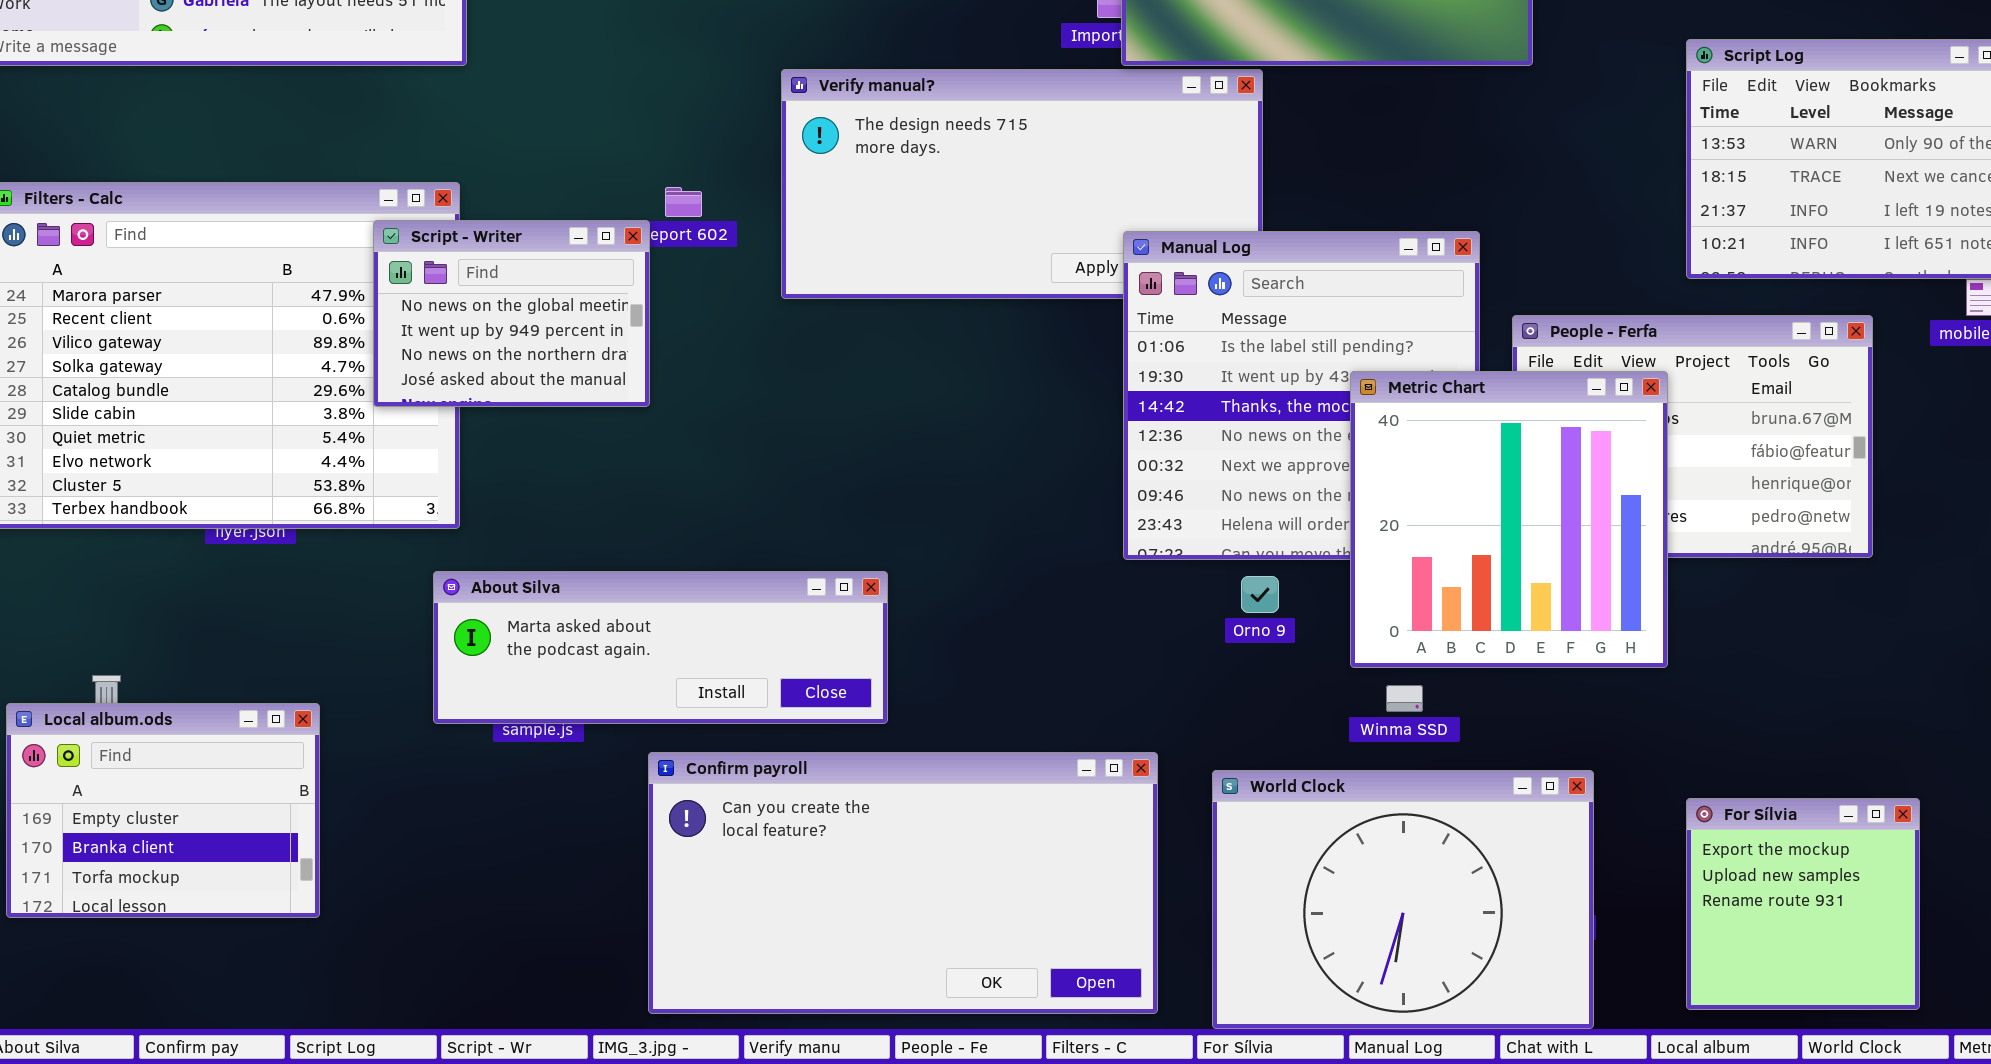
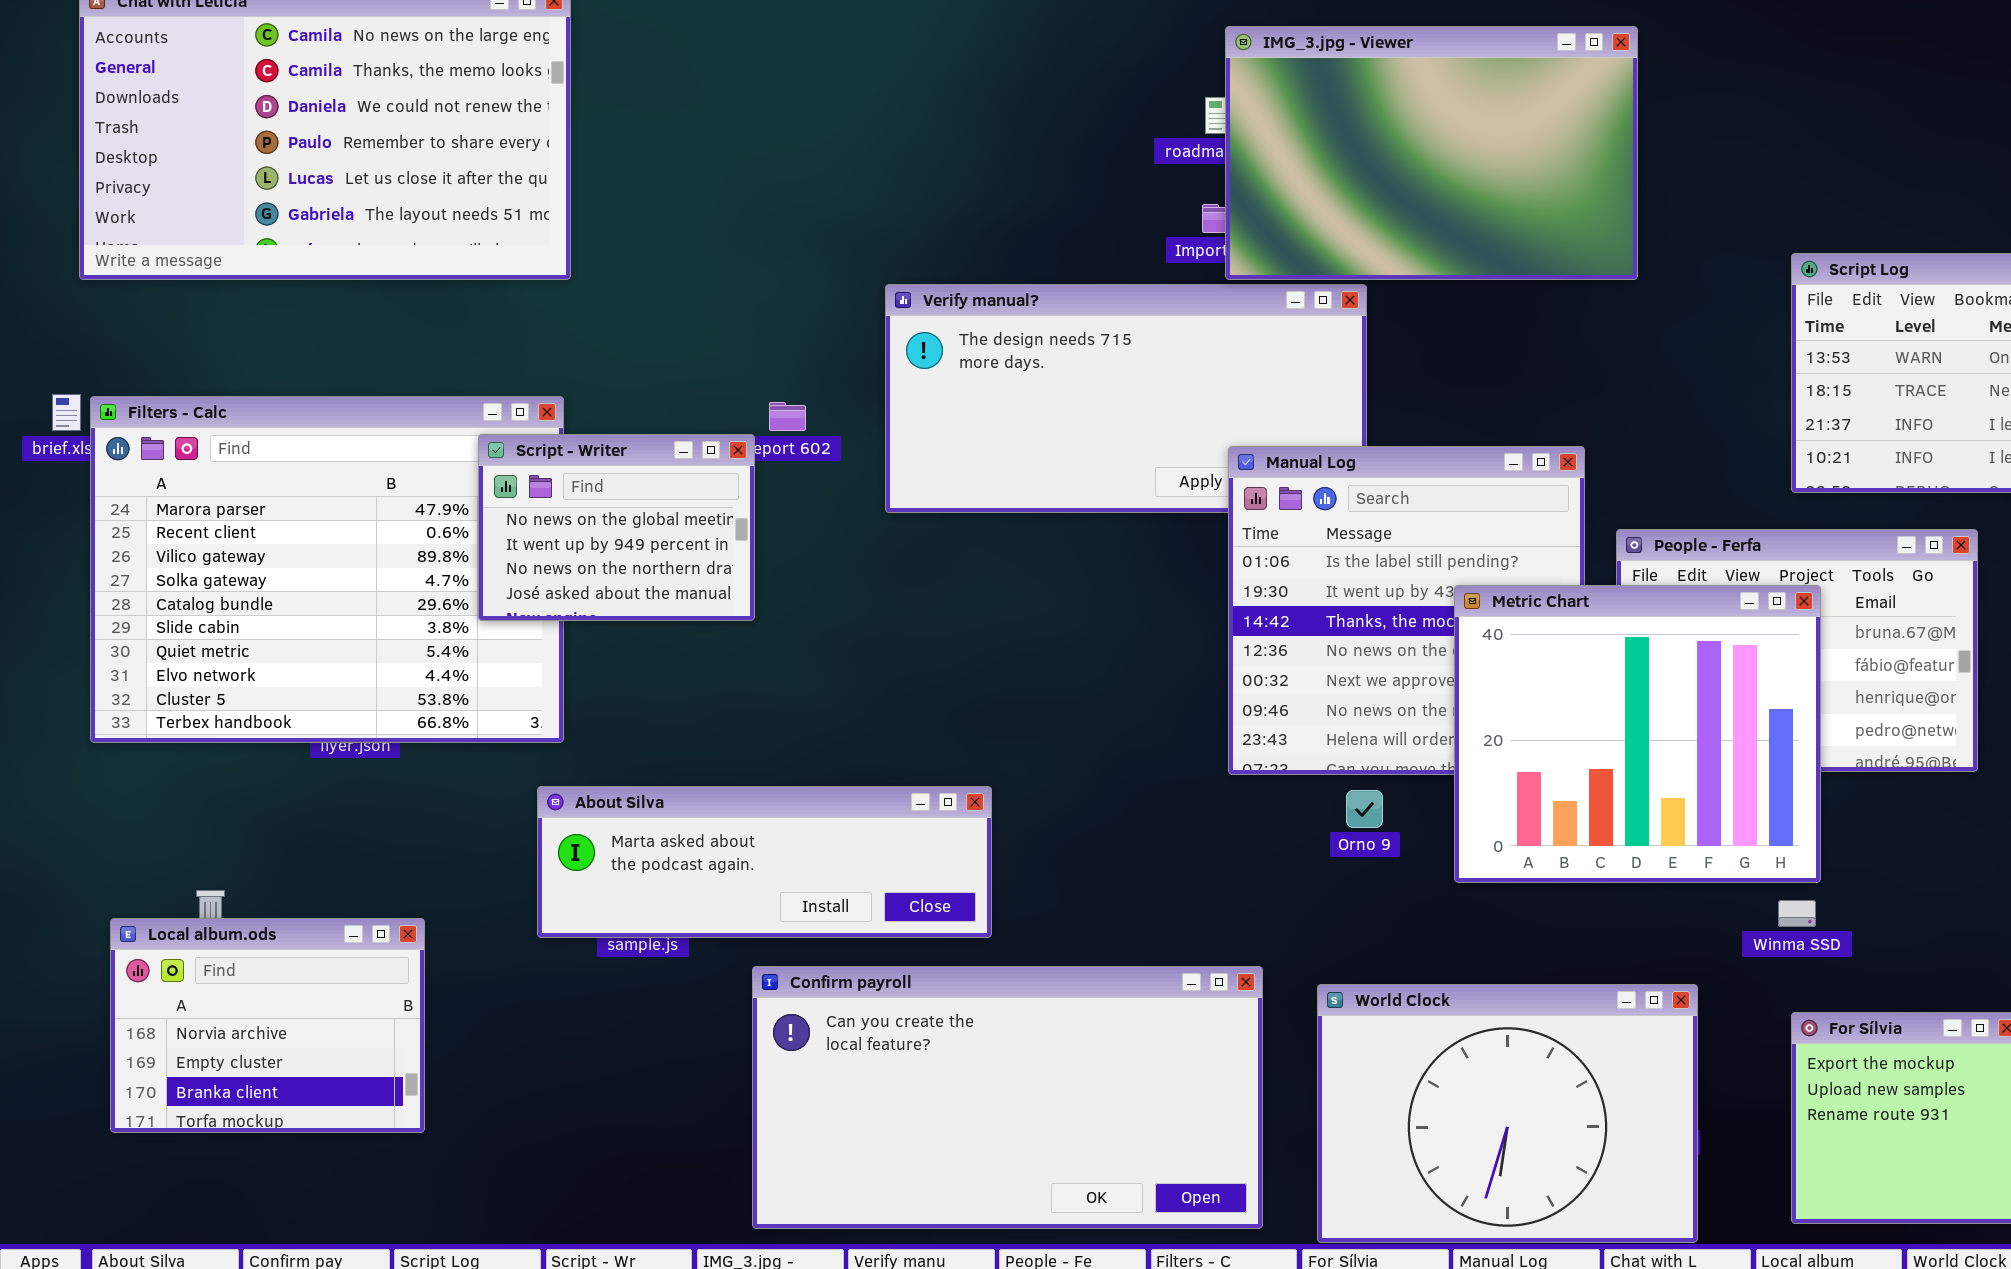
Metric Chart: [1350,371,1668,668] -> [1454,585,1821,883], resized
Winma SSD: [1386,685,1423,712] -> [1778,900,1816,927], moved
Local album.ods: [6,703,320,918] -> [110,918,425,1133], scrolled up 1 row

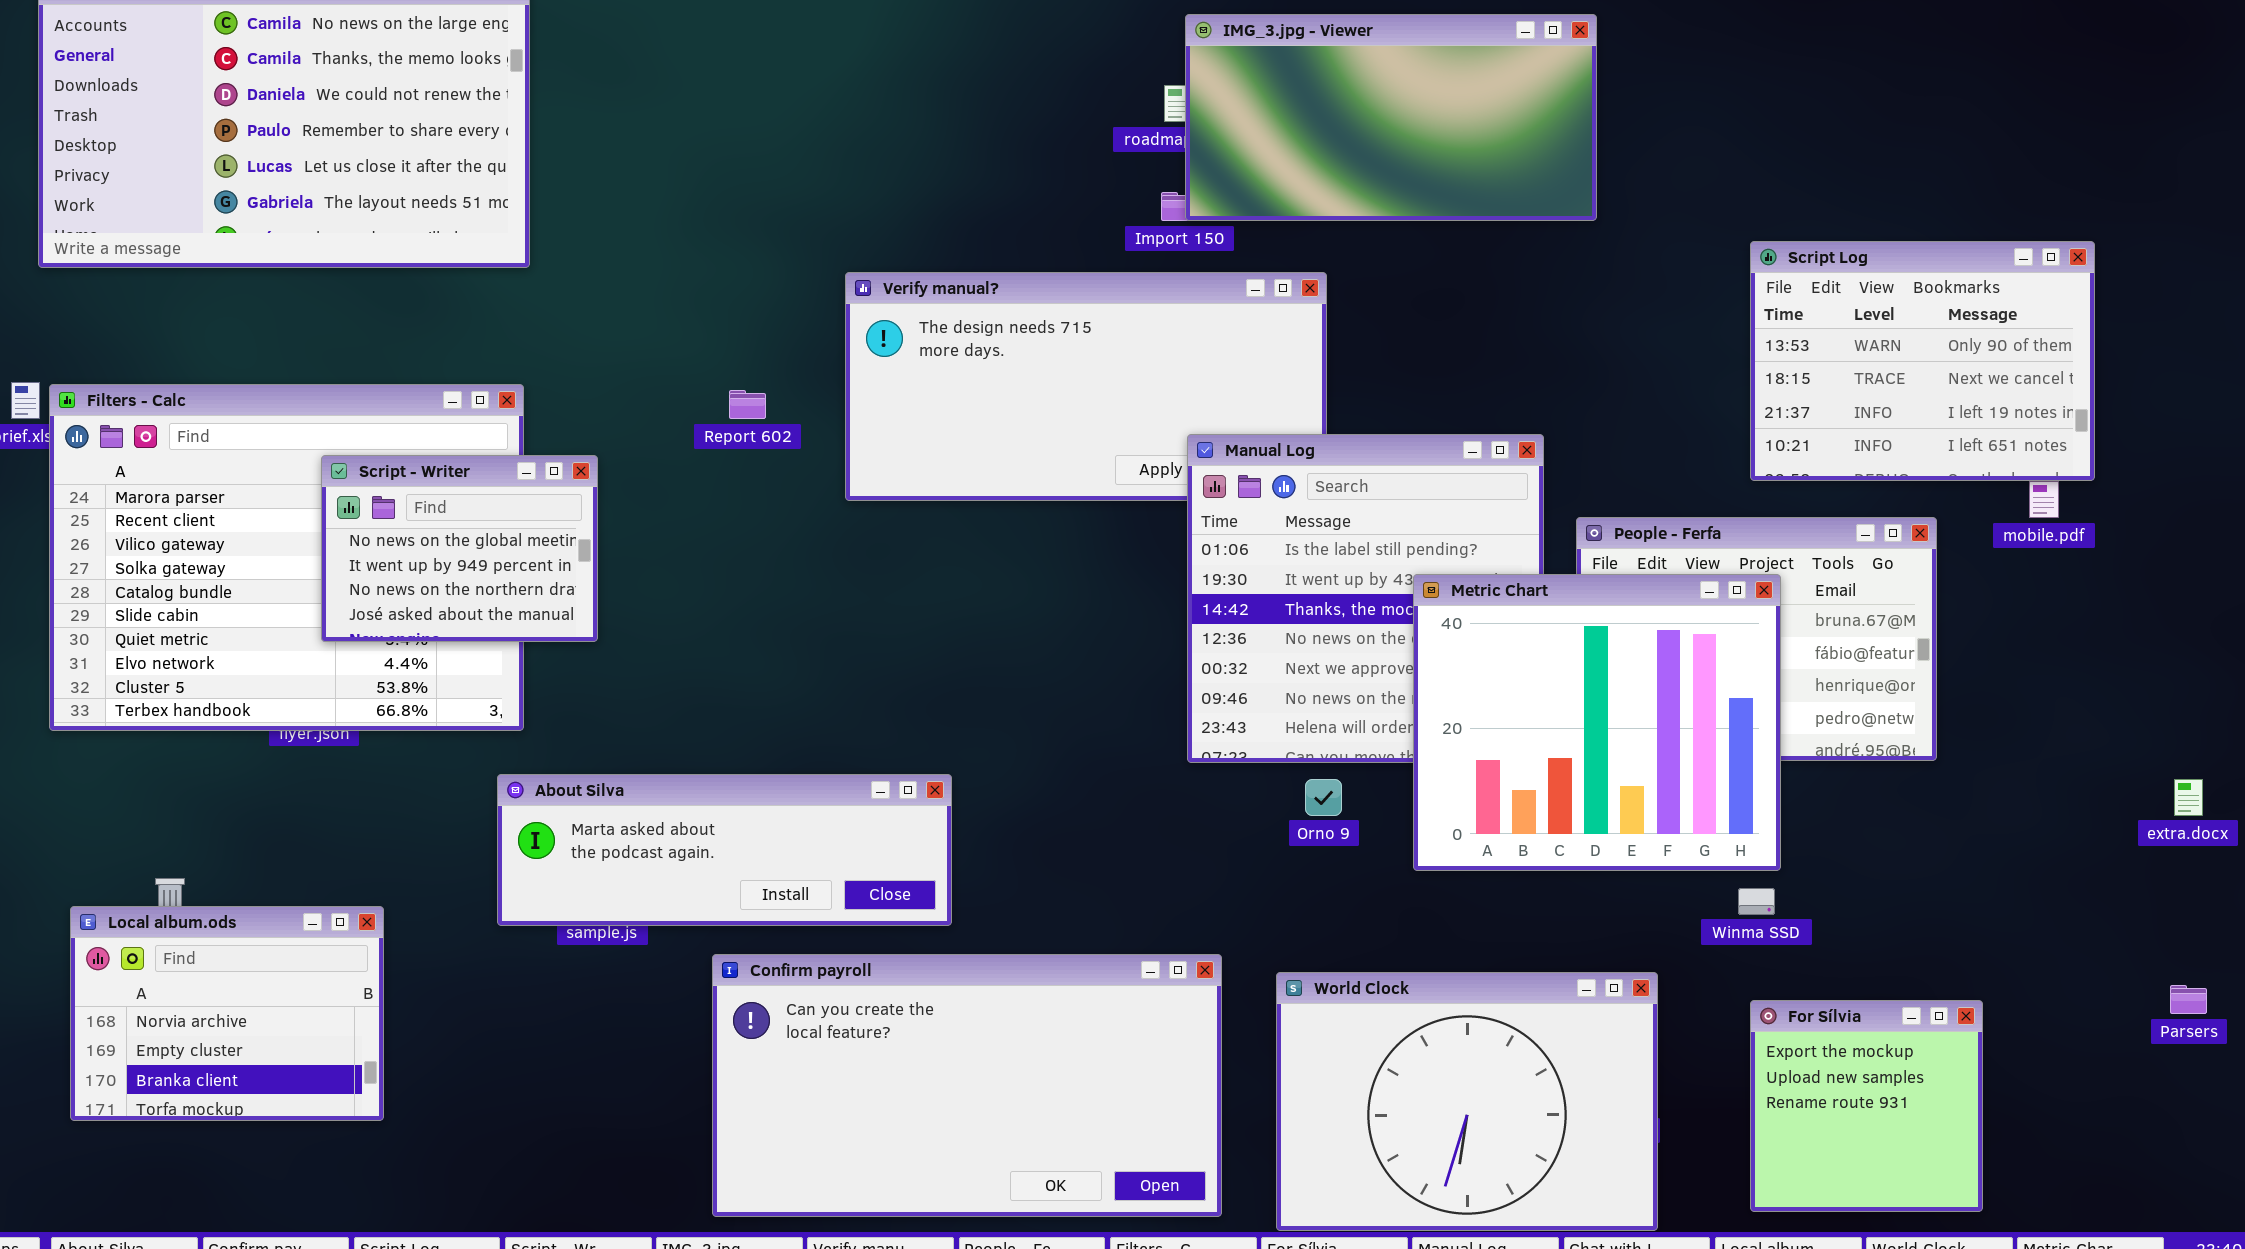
IMG_3.jpg - Viewer: [1225,26,1638,280] -> [1185,14,1597,221], resized
Script - Writer: [478,434,755,621] -> [321,455,598,642], moved

